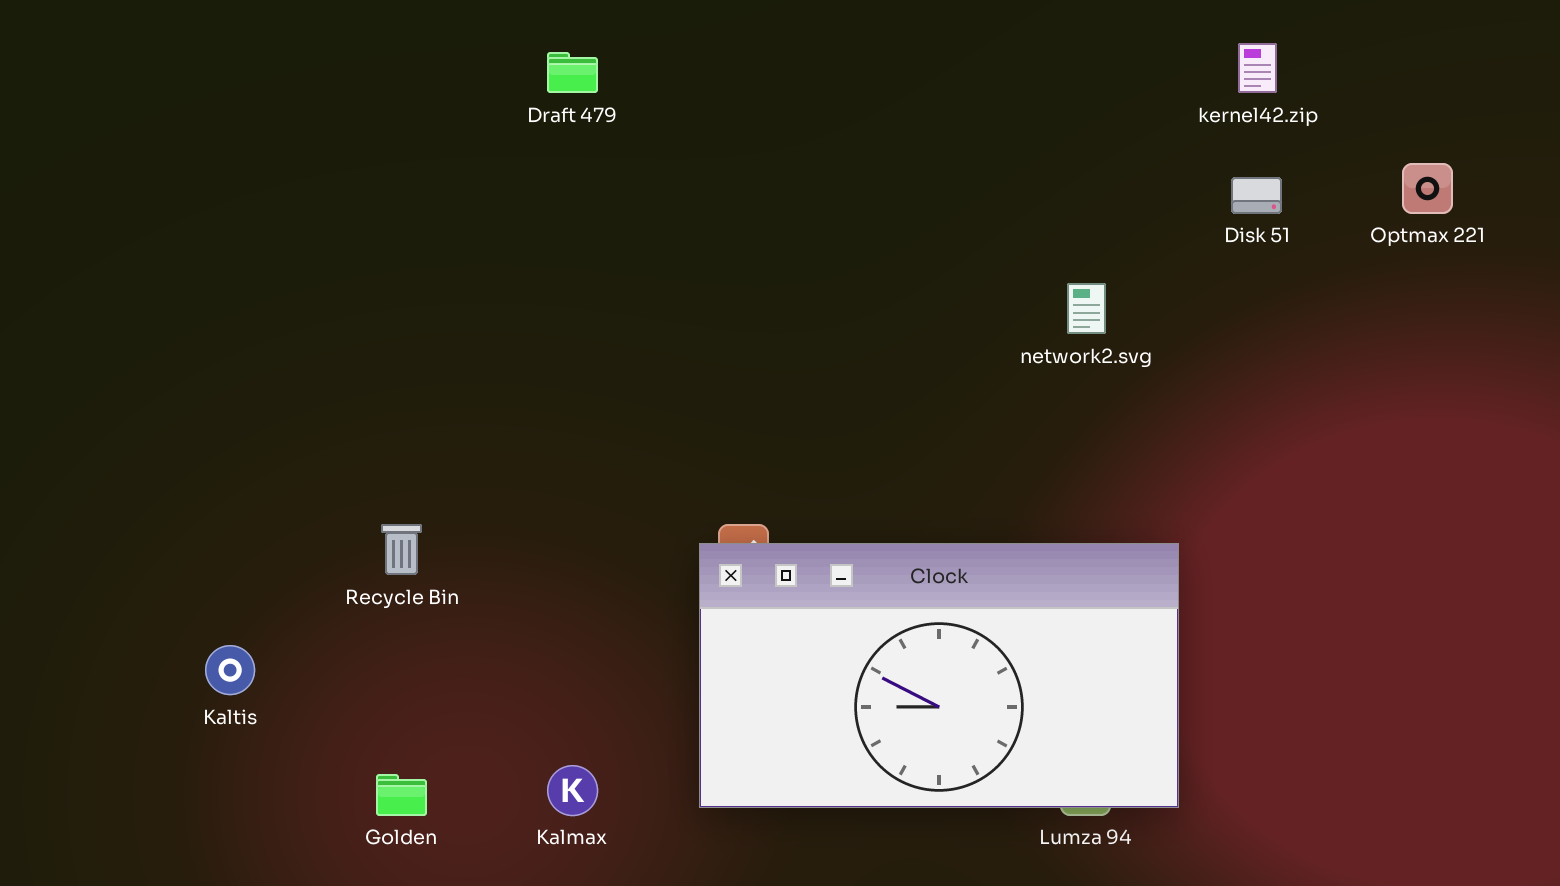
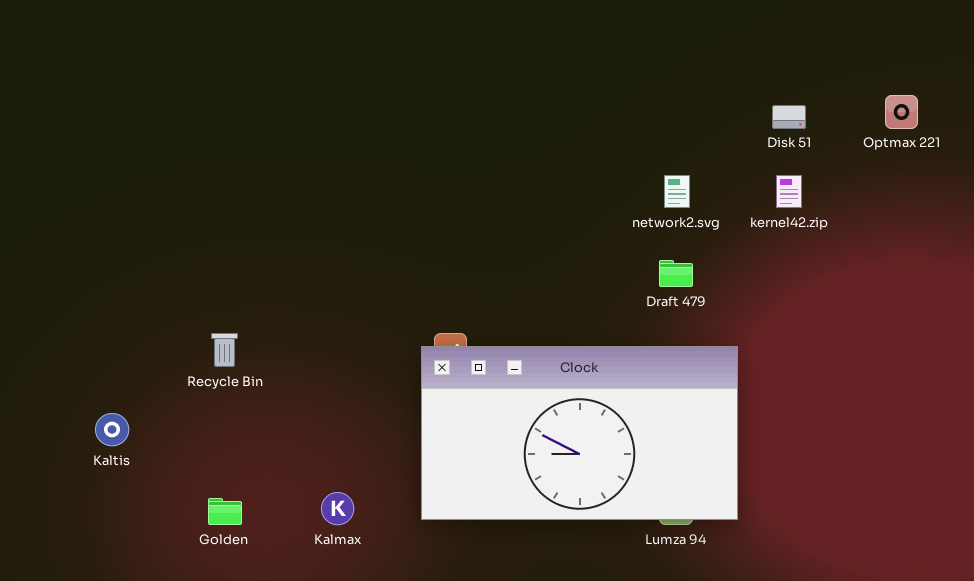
kernel42.zip: [1238,43,1277,93] -> [776,175,802,208], moved
Draft 479: [547,52,598,93] -> [659,260,693,287], moved

